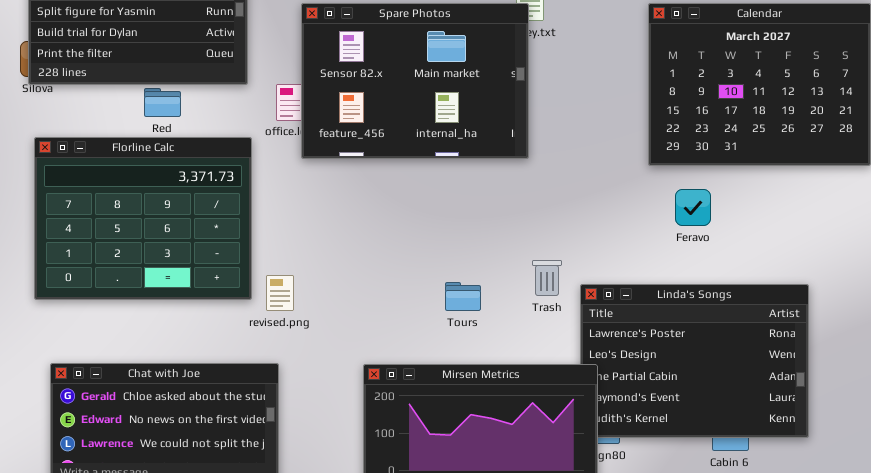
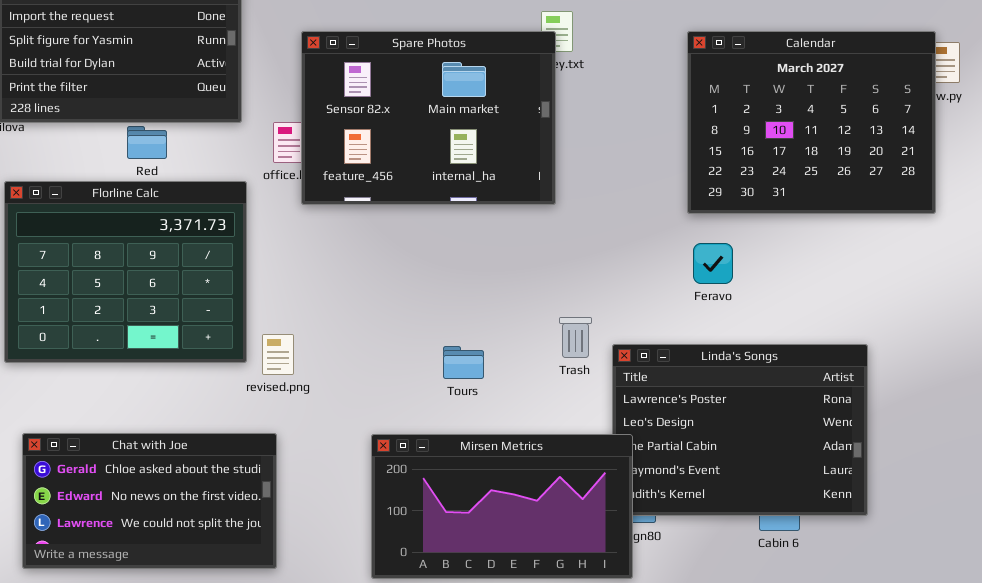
Feravo: [675,189,711,226] -> [693,243,733,284], moved
Tours: [445,282,481,311] -> [443,346,484,379], moved

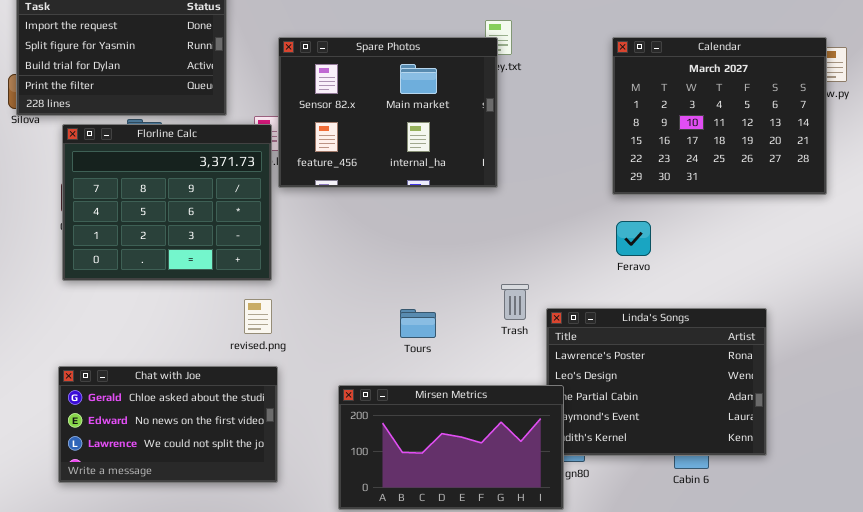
Florline Calc: [4,181,247,363] -> [62,124,272,281], moved
Chat with Joe: [22,433,277,569] -> [58,366,278,483], moved

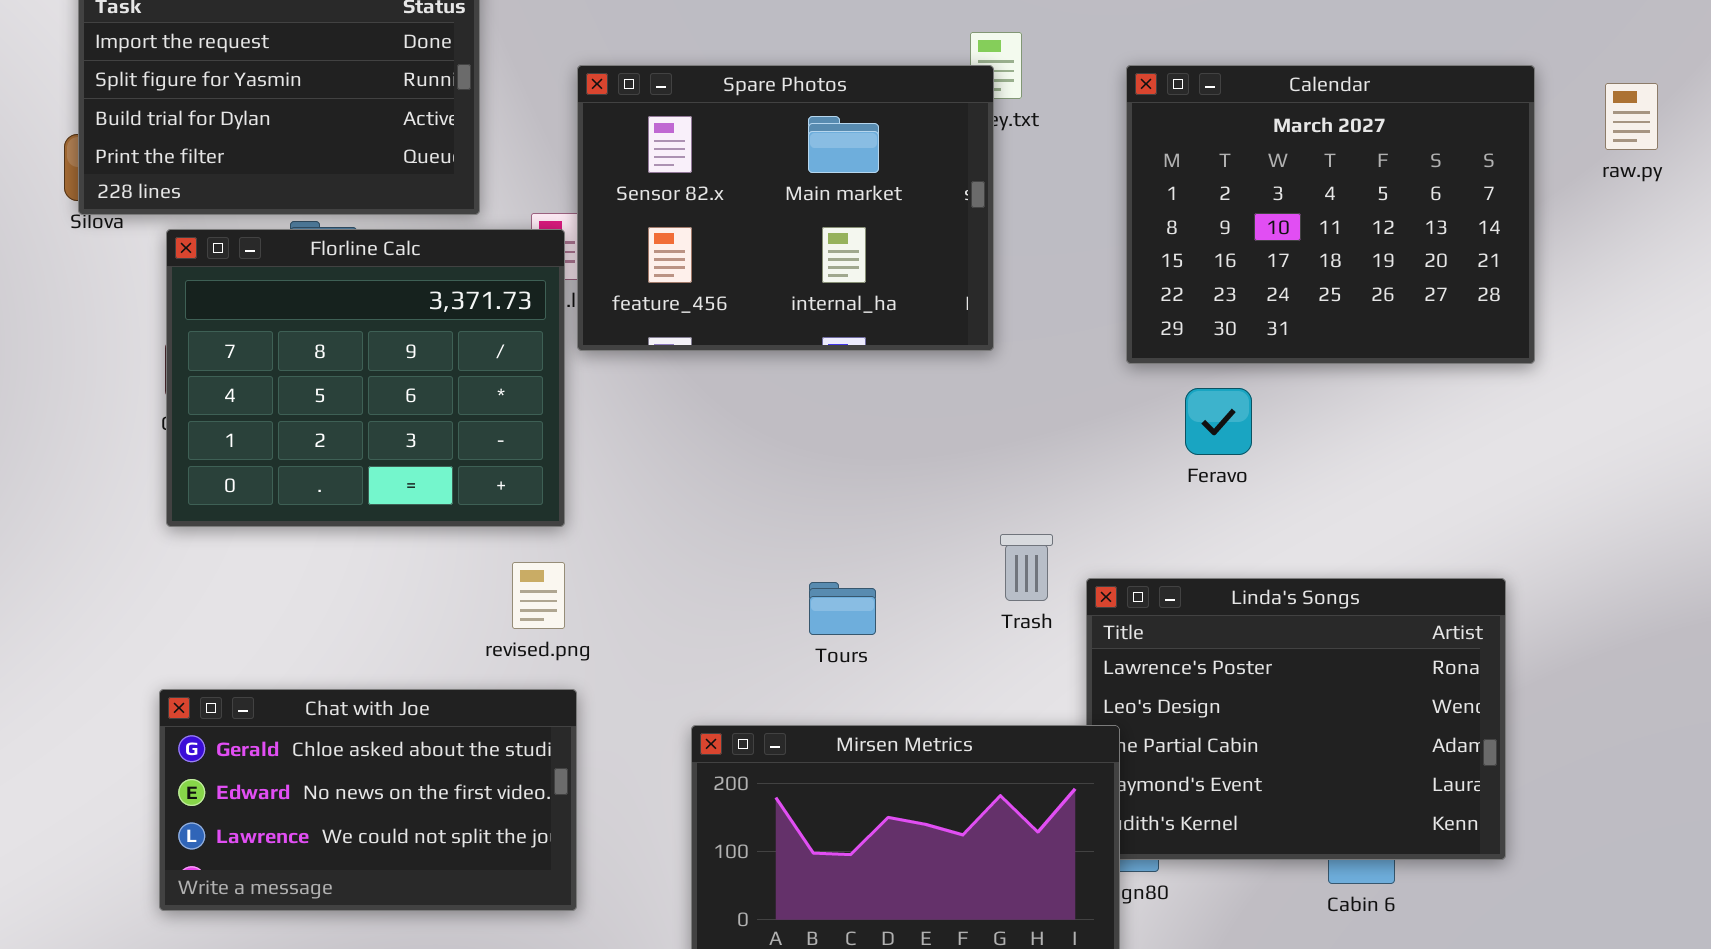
Calendar: [612,37,827,195] -> [1126,65,1535,364], moved
Feravo: [616,221,651,256] -> [1185,388,1252,455], moved

